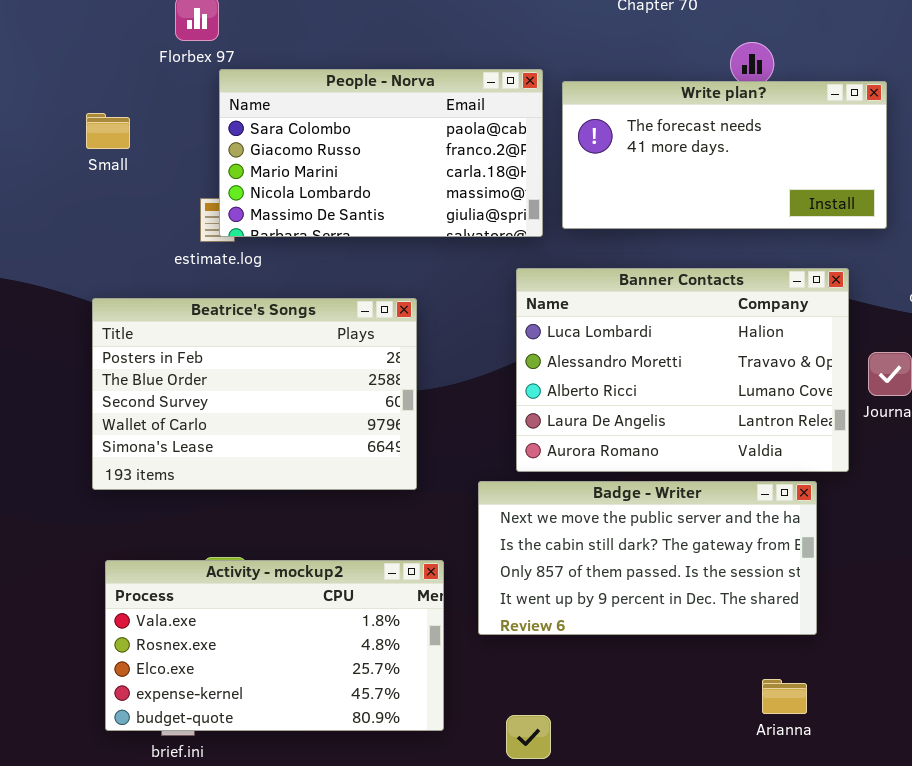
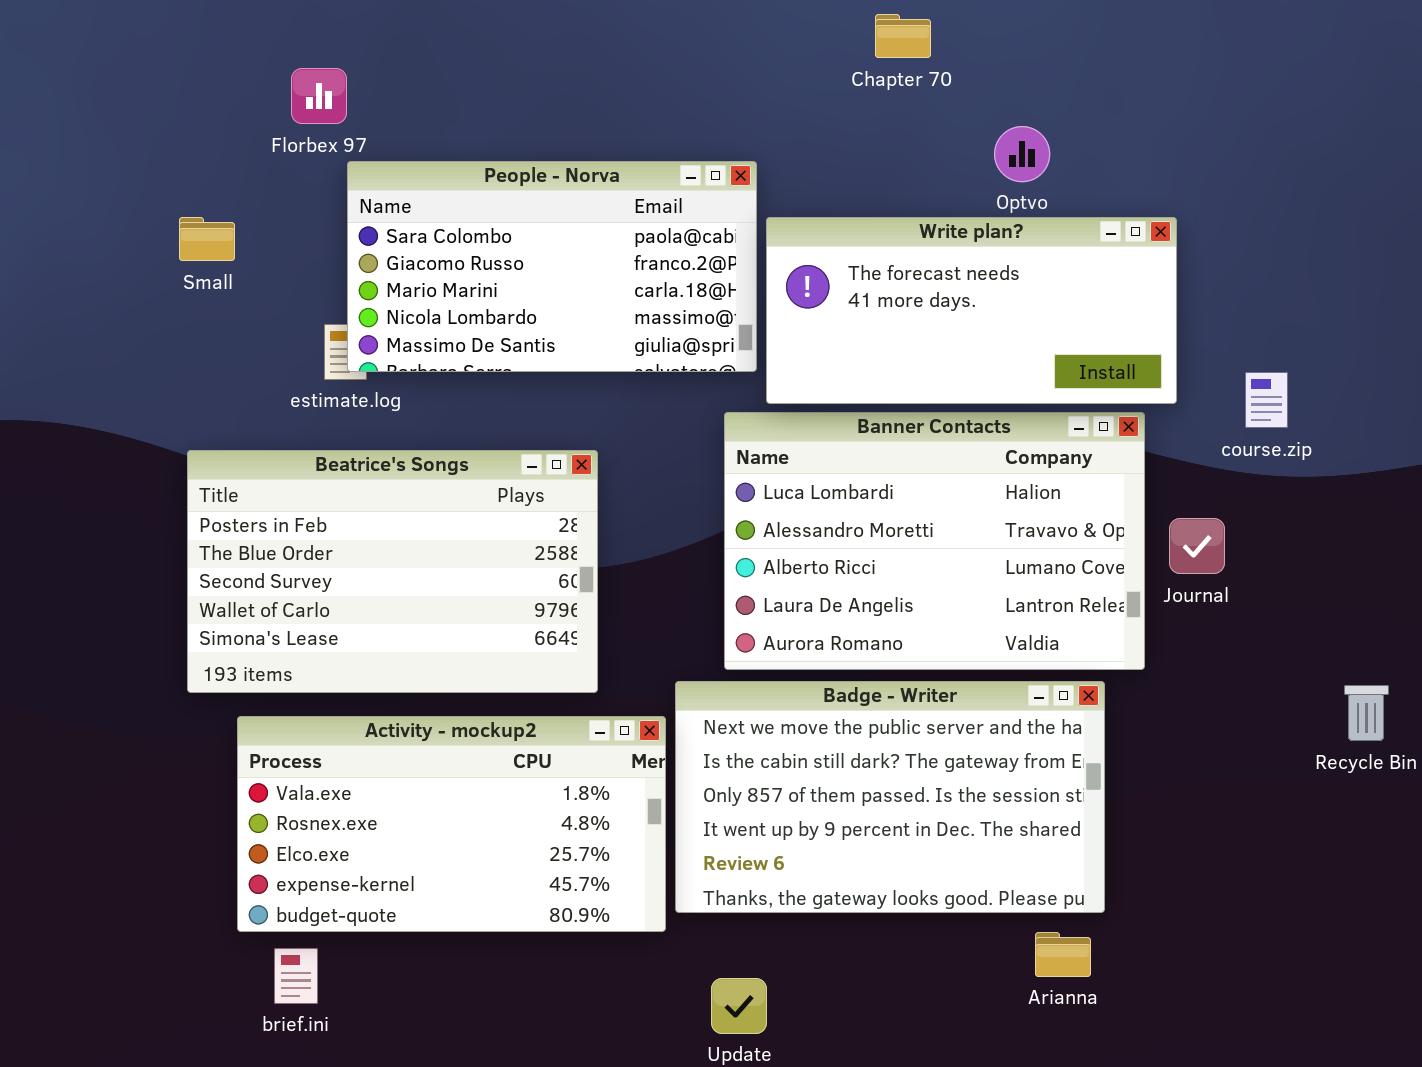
Write plan?: [562,81,887,229] -> [766,217,1177,404], moved
Badge - Writer: [478,481,817,635] -> [675,681,1105,913], resized
Activity - mockup2: [105,560,444,731] -> [237,716,666,932], moved

